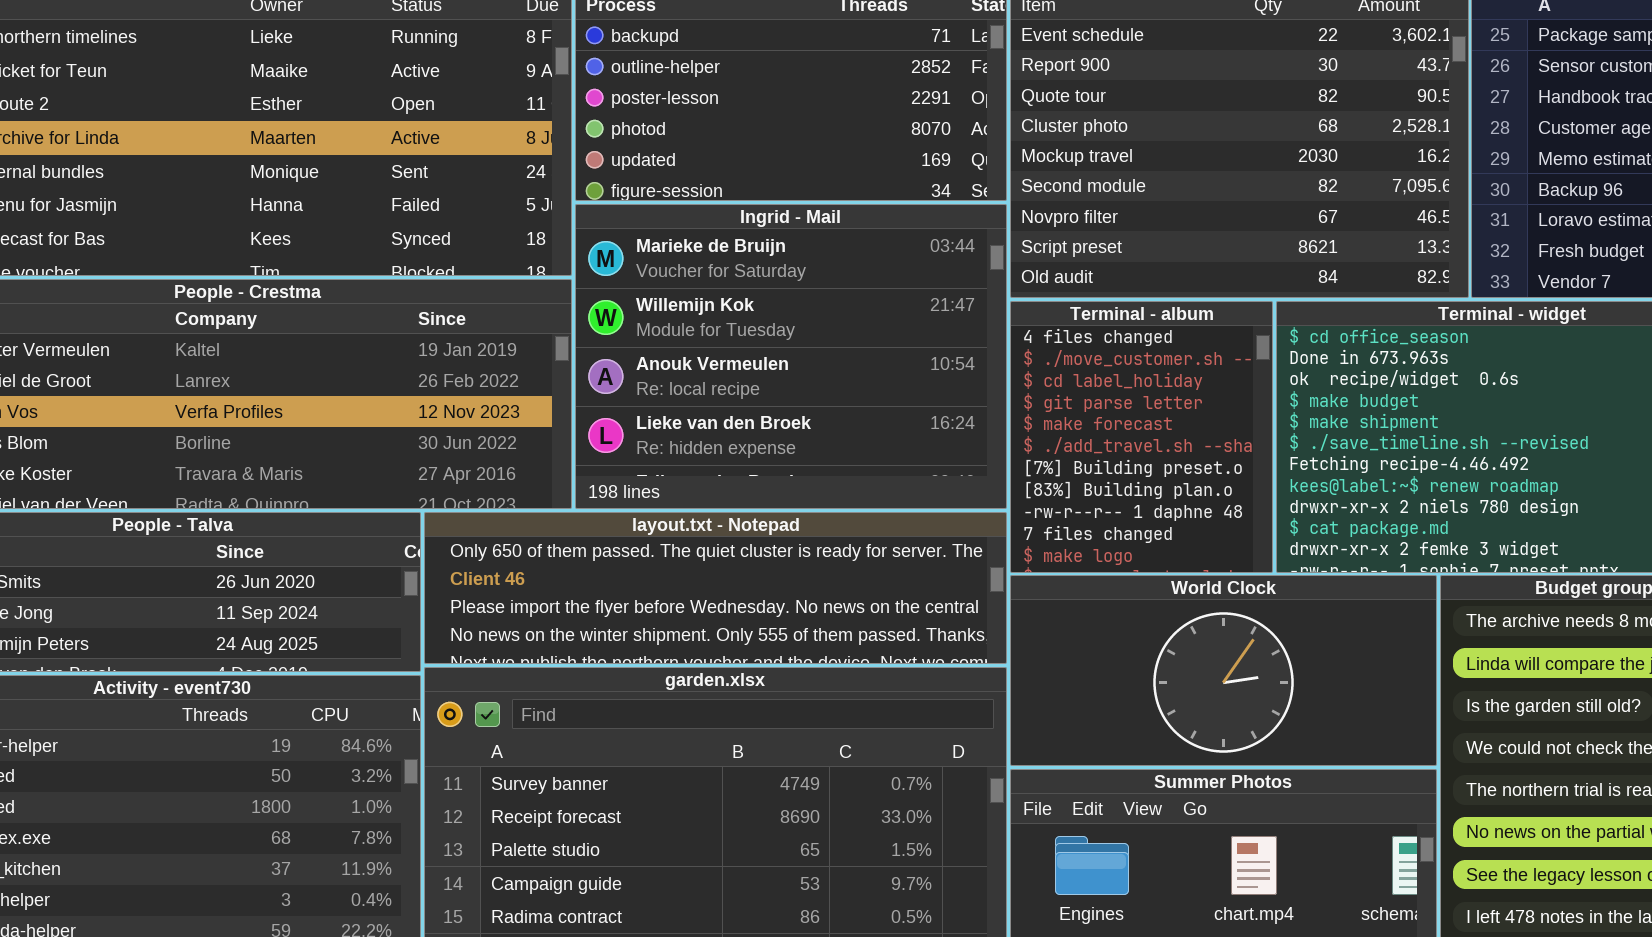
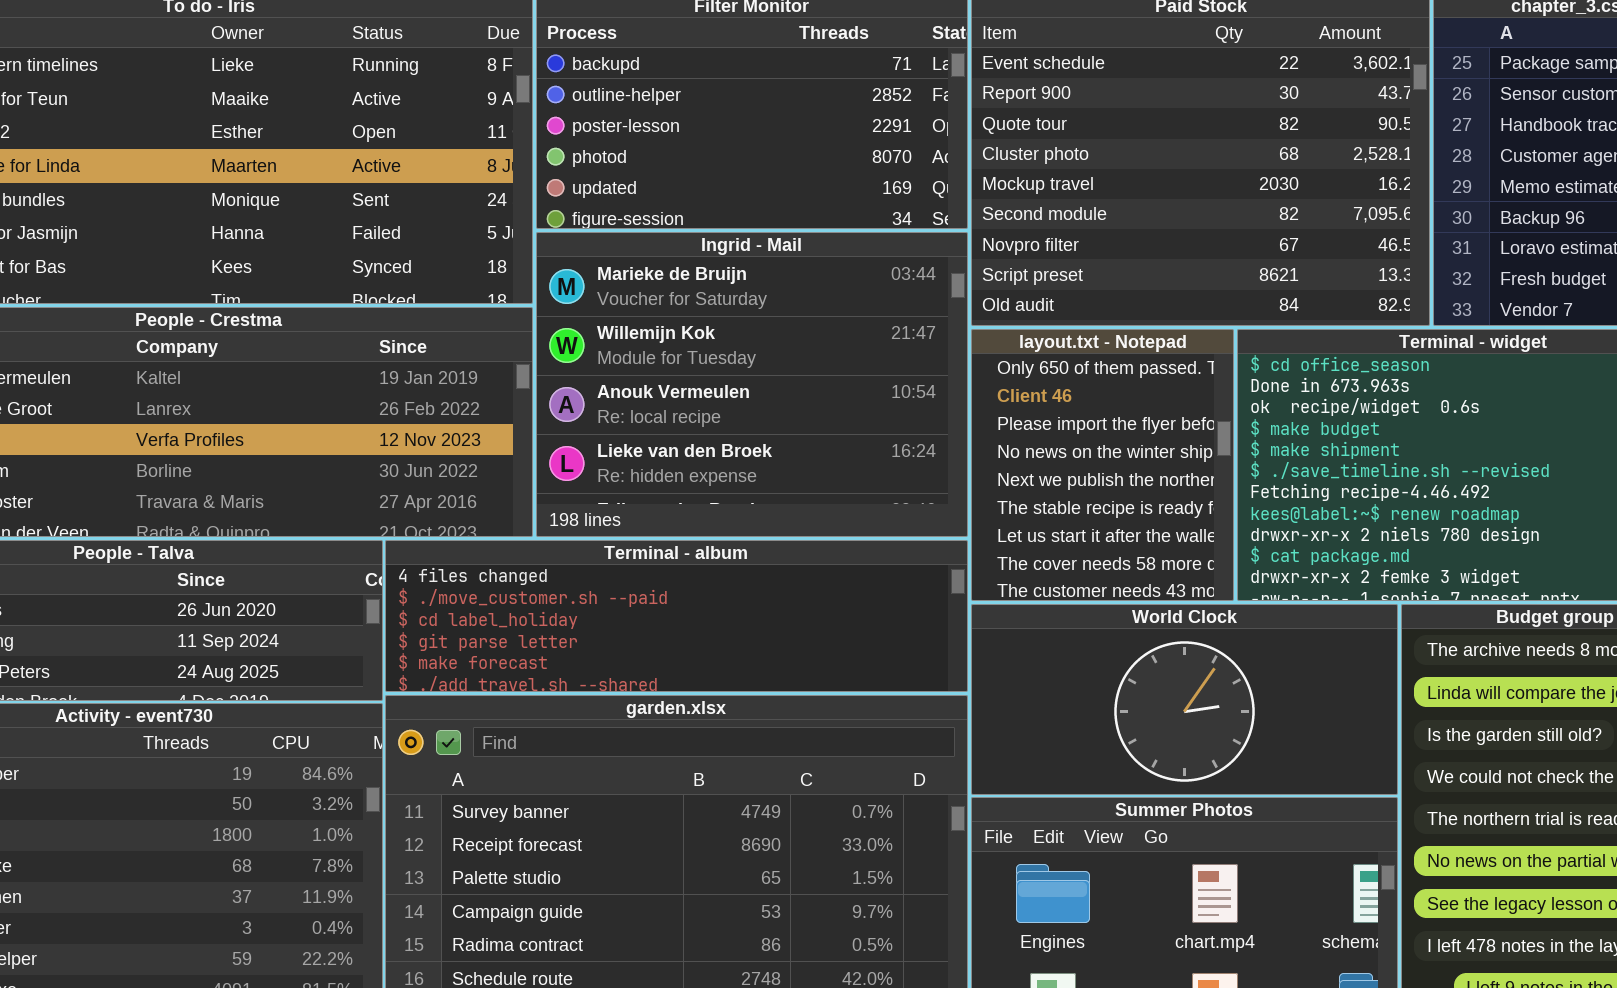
Terminal - album: [1010,301,1273,573] -> [385,540,968,692], moved, resized
layout.txt - Notepad: [424,512,1007,664] -> [971,329,1234,601], moved, resized

